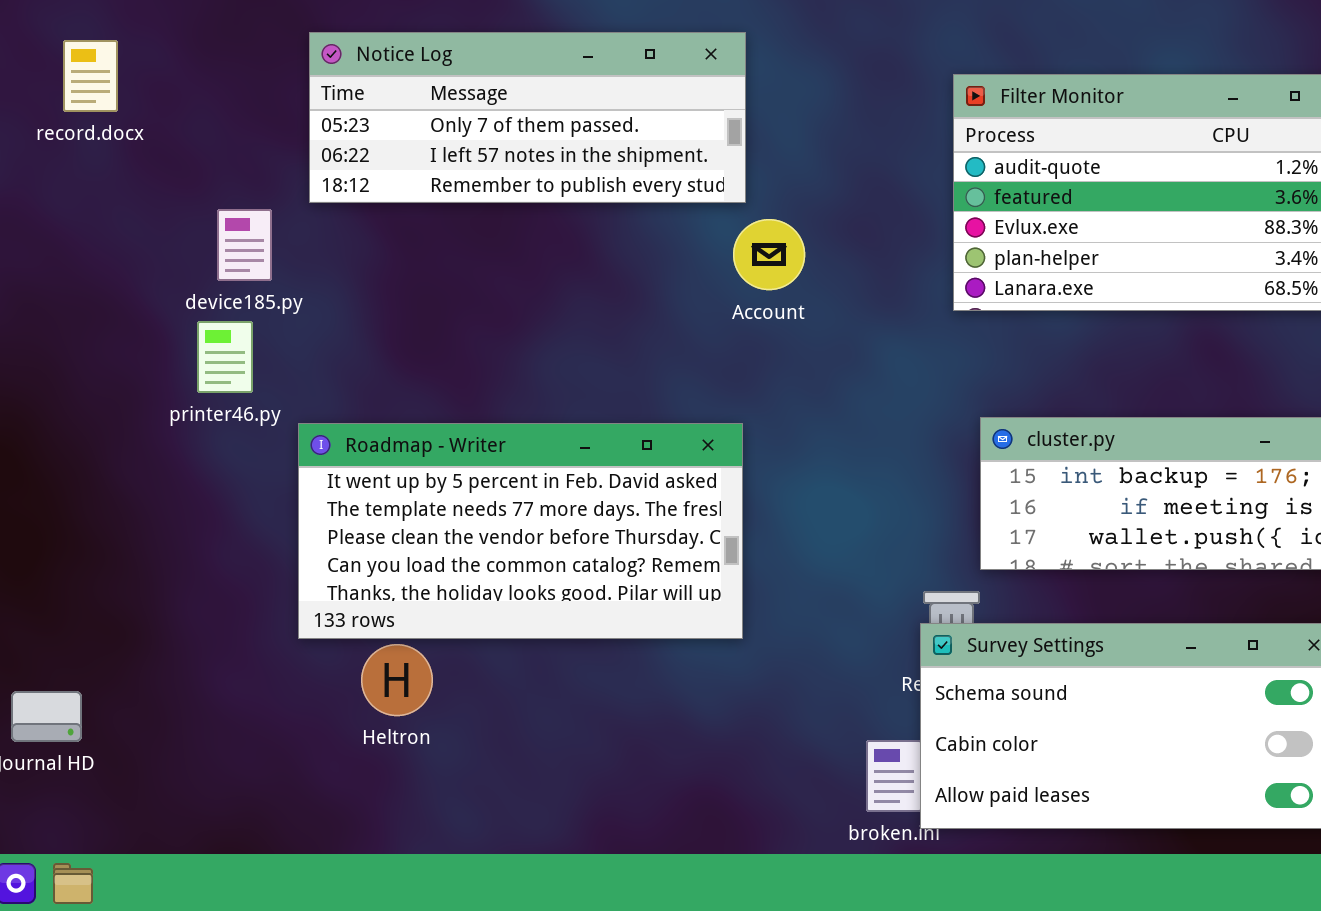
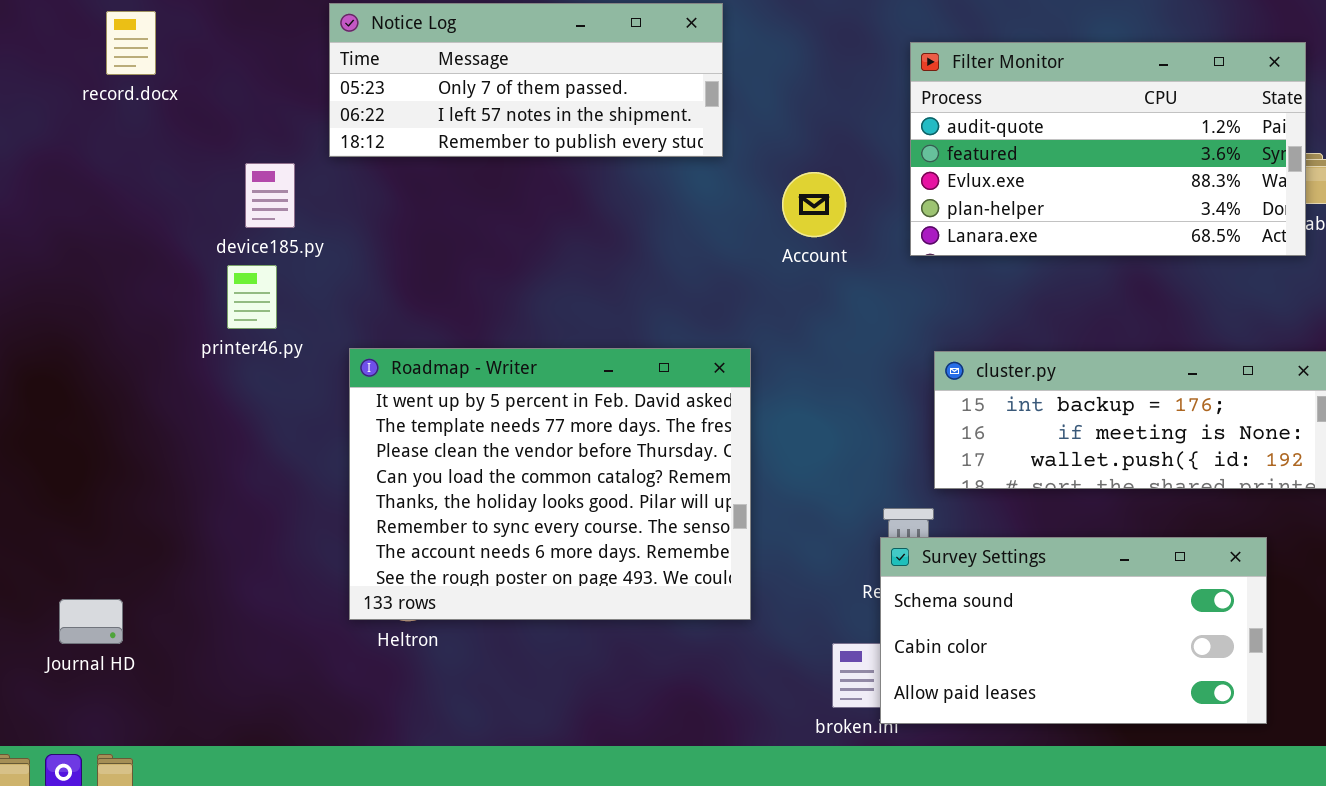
Account: [733,219,805,290] -> [782,172,846,237], moved
Roadmap - Writer: [298,423,743,639] -> [349,348,751,620], moved, resized

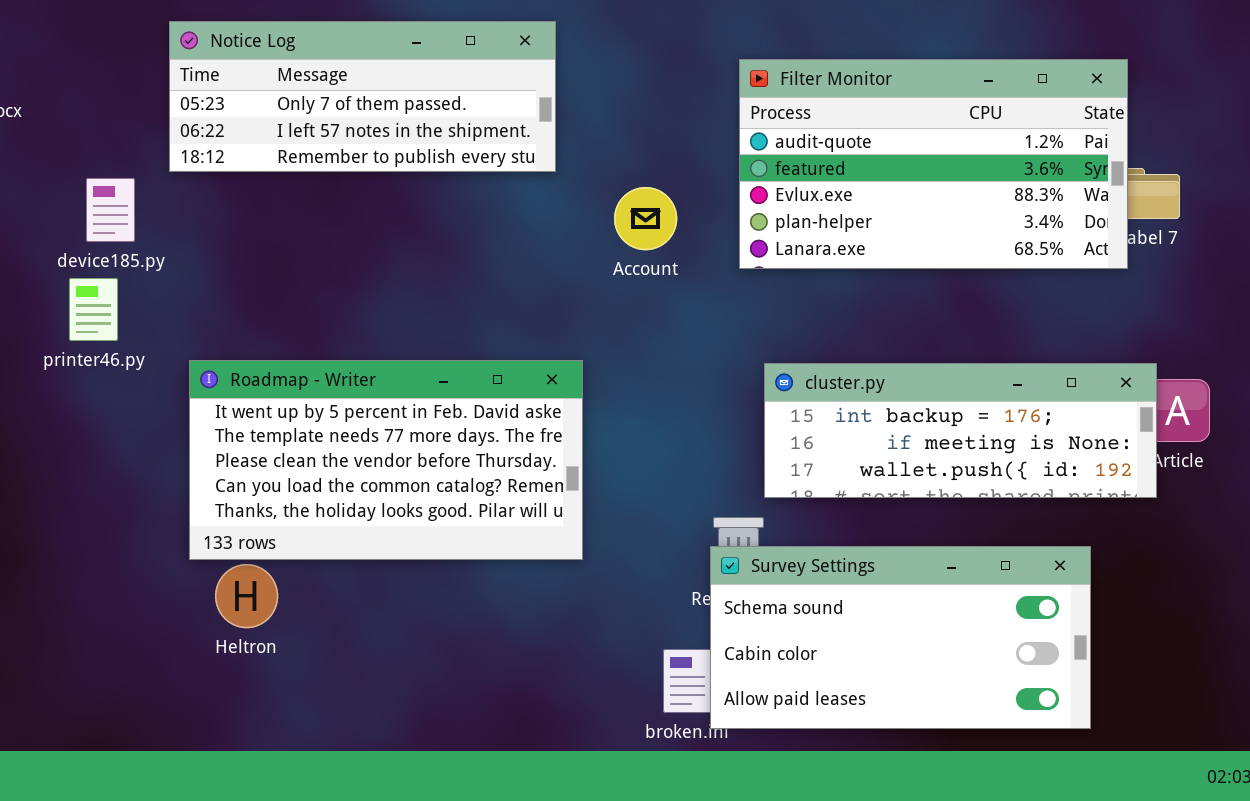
Roadmap - Writer: [349,348,751,620] -> [189,360,583,560], resized

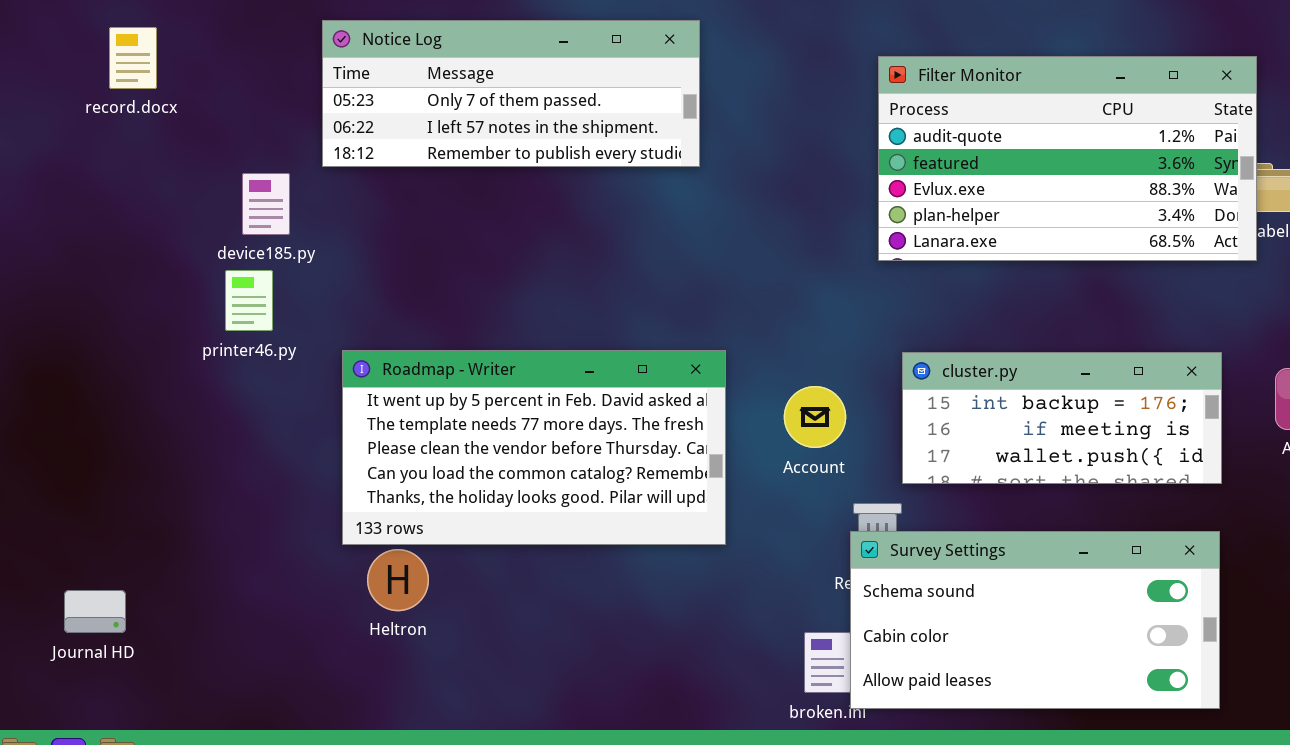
Account: [614,187,677,250] -> [784,386,846,448], moved
cluster.py: [764,363,1157,498] -> [902,352,1222,484], resized

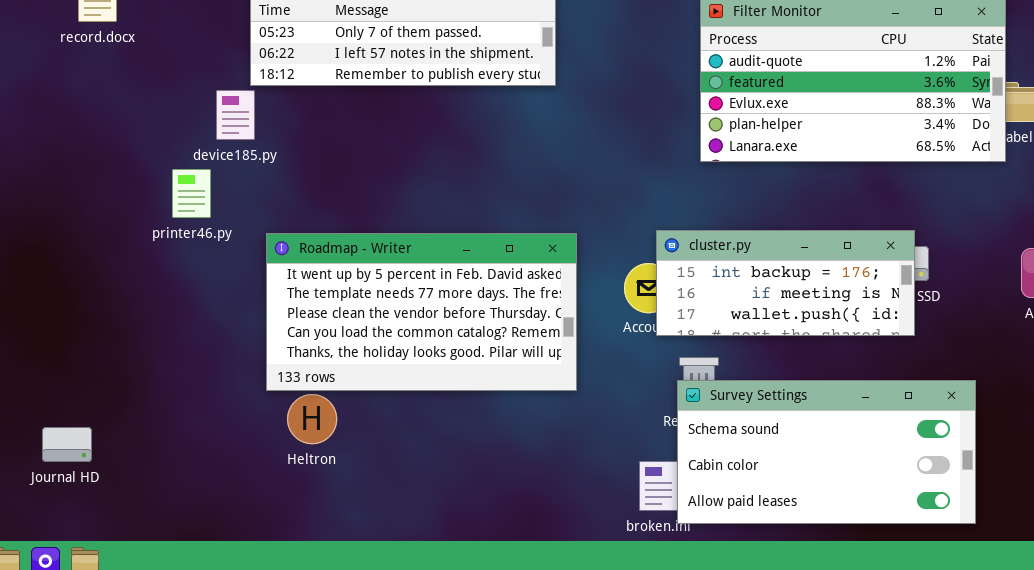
device185.py: [242,173,290,235] -> [216,90,255,140], moved
cluster.py: [902,352,1222,484] -> [656,230,915,336], moved

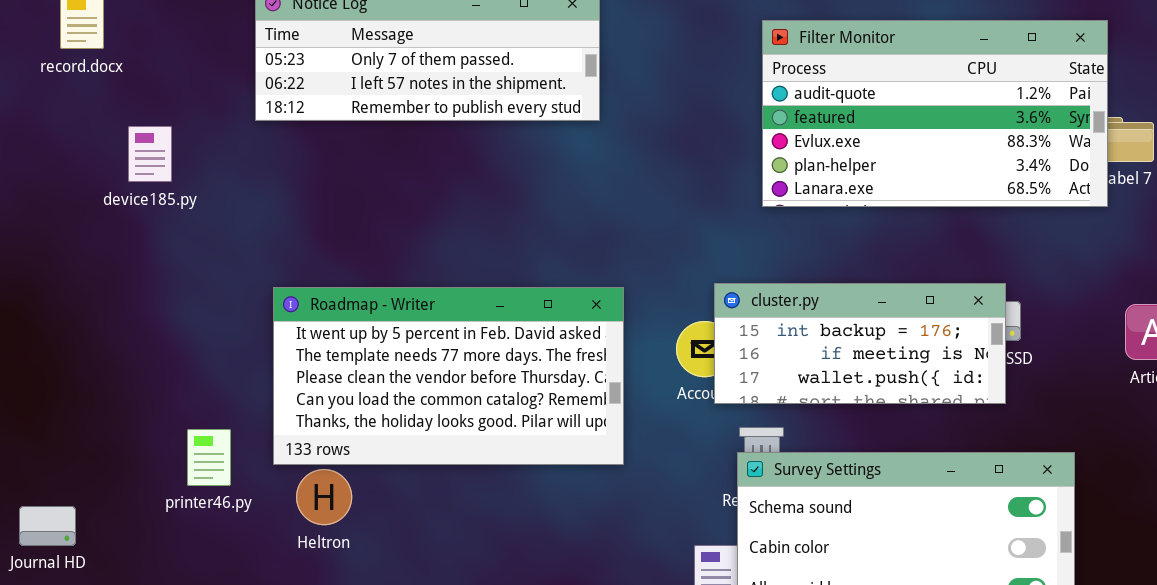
device185.py: [216,90,255,140] -> [128,126,172,182], moved
printer46.py: [172,169,211,218] -> [187,429,231,486], moved

